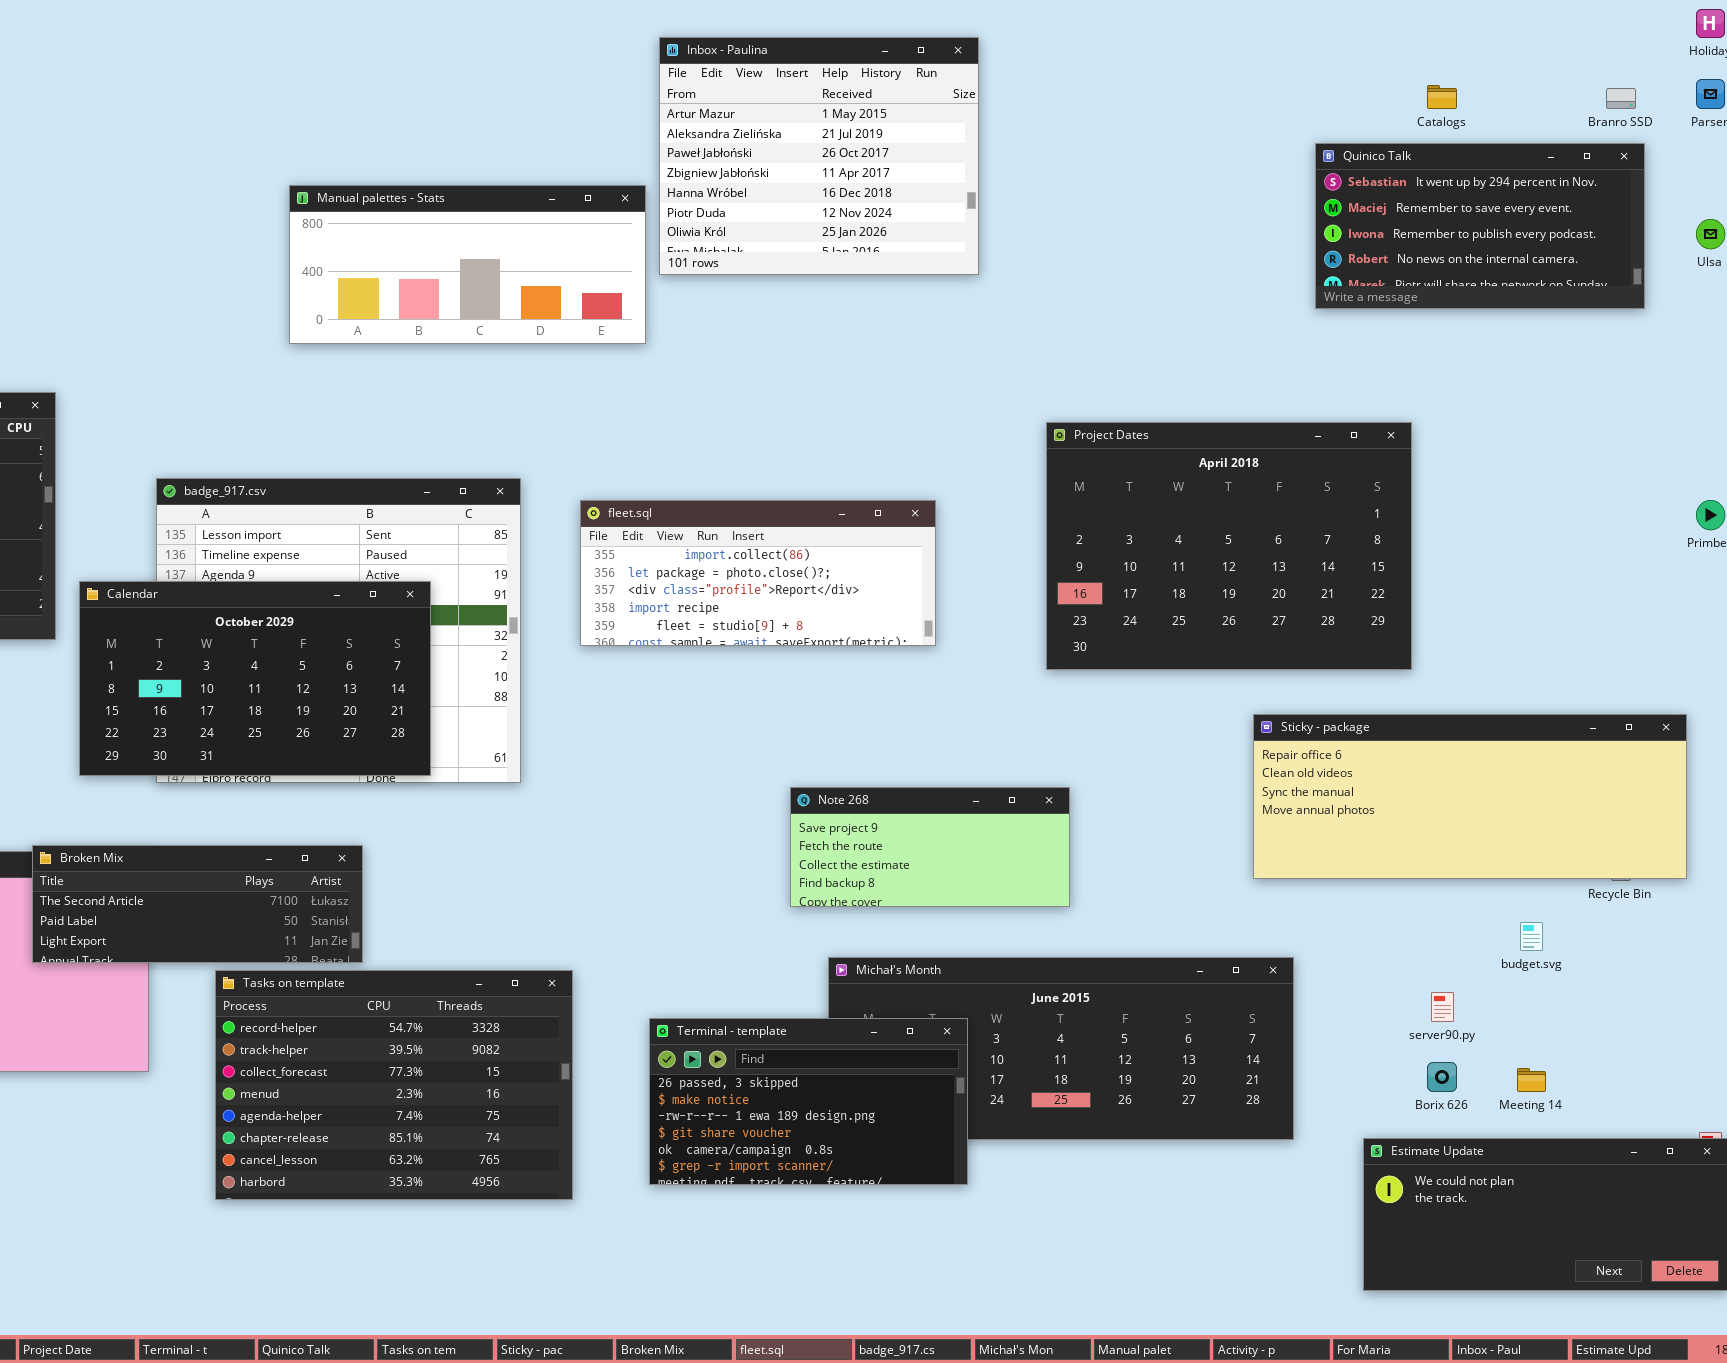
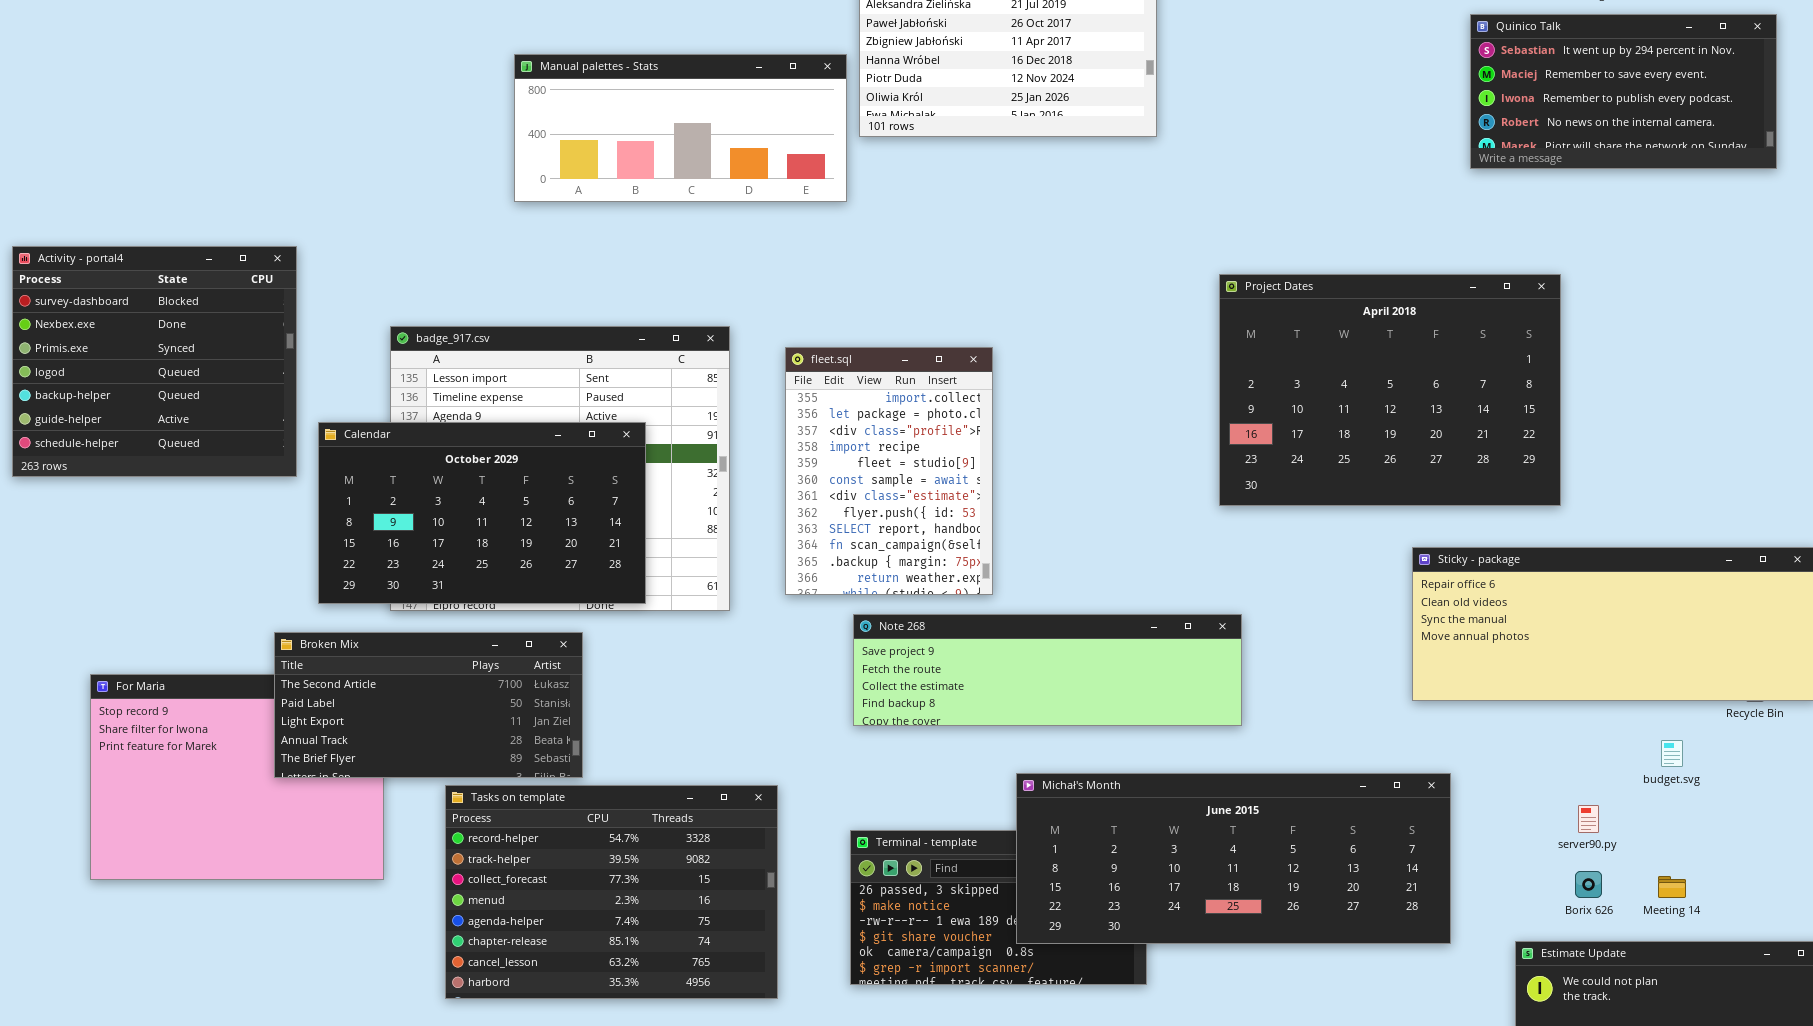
fleet.sql: [580,500,936,646] -> [785,347,993,595], resized
Note 268: [790,787,1070,907] -> [853,614,1242,726], resized
Broken Mix: [32,845,363,963] -> [274,632,583,778], resized
Michał's Month: [828,957,1294,1140] -> [1016,773,1451,944], raised

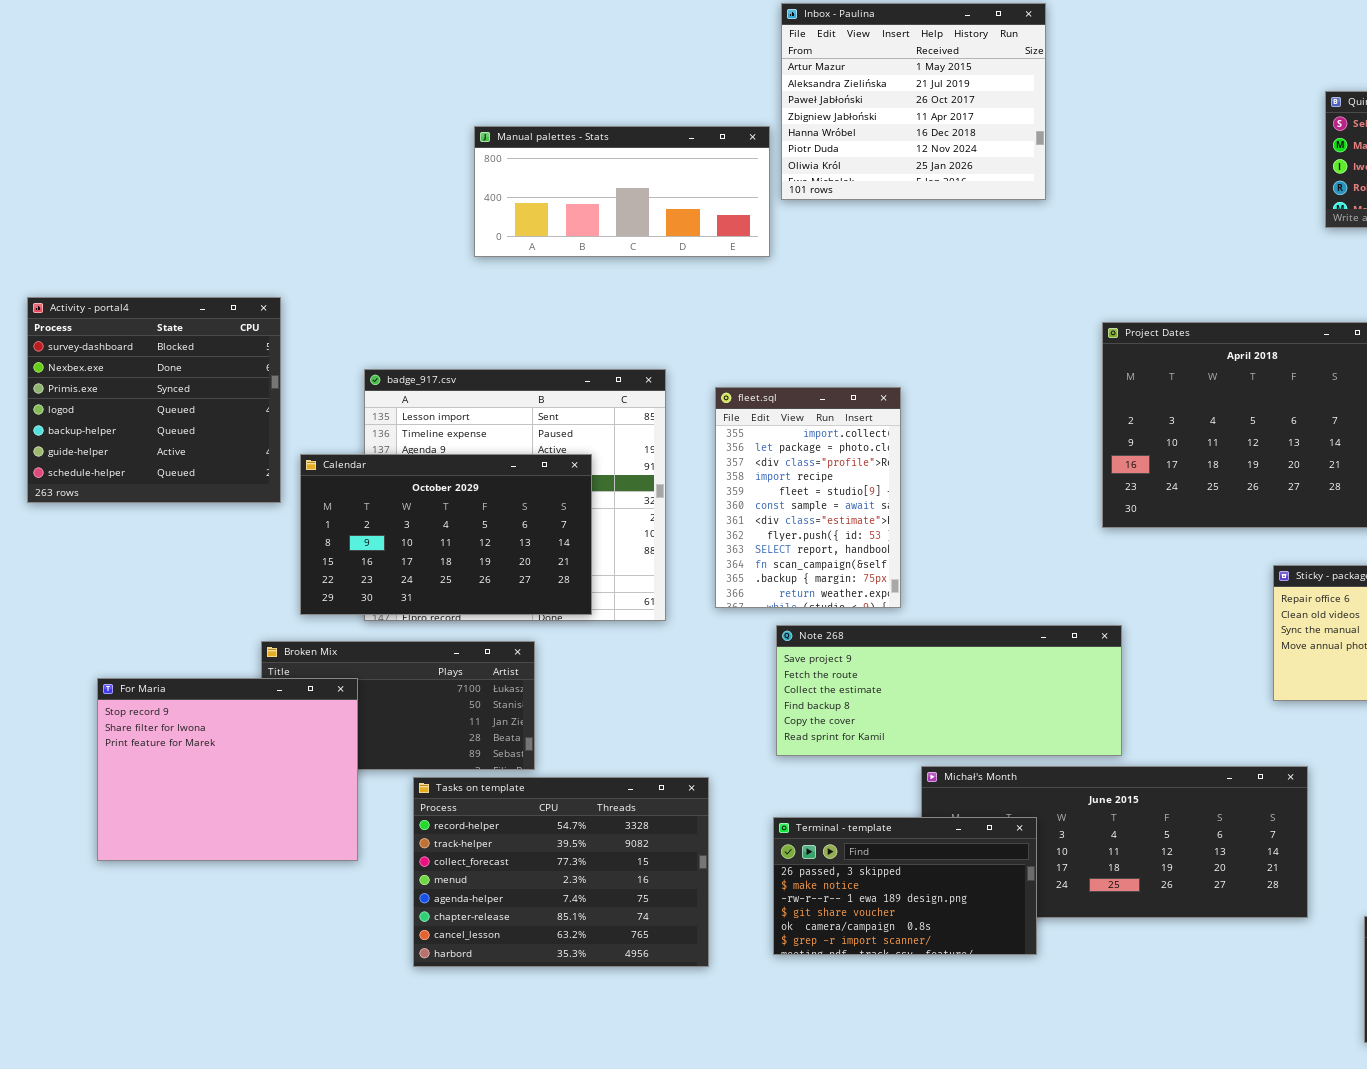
Note 268: [853,614,1242,726] -> [776,625,1122,756], resized
For Maria: [90,674,384,880] -> [97,678,358,861], raised
Terminal - template: [850,830,1147,985] -> [773,817,1037,955], raised

